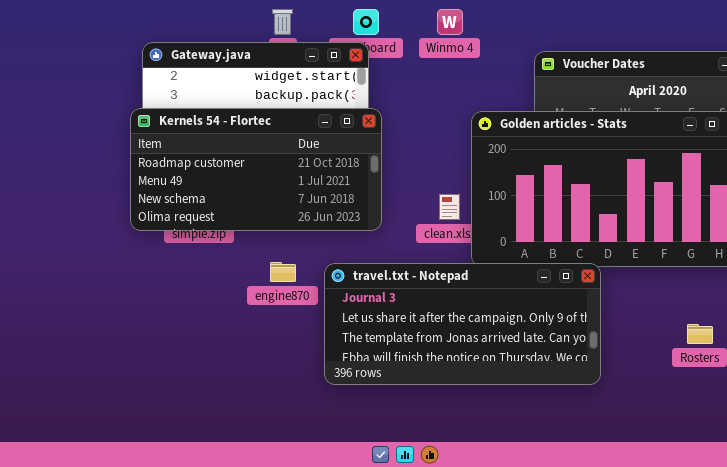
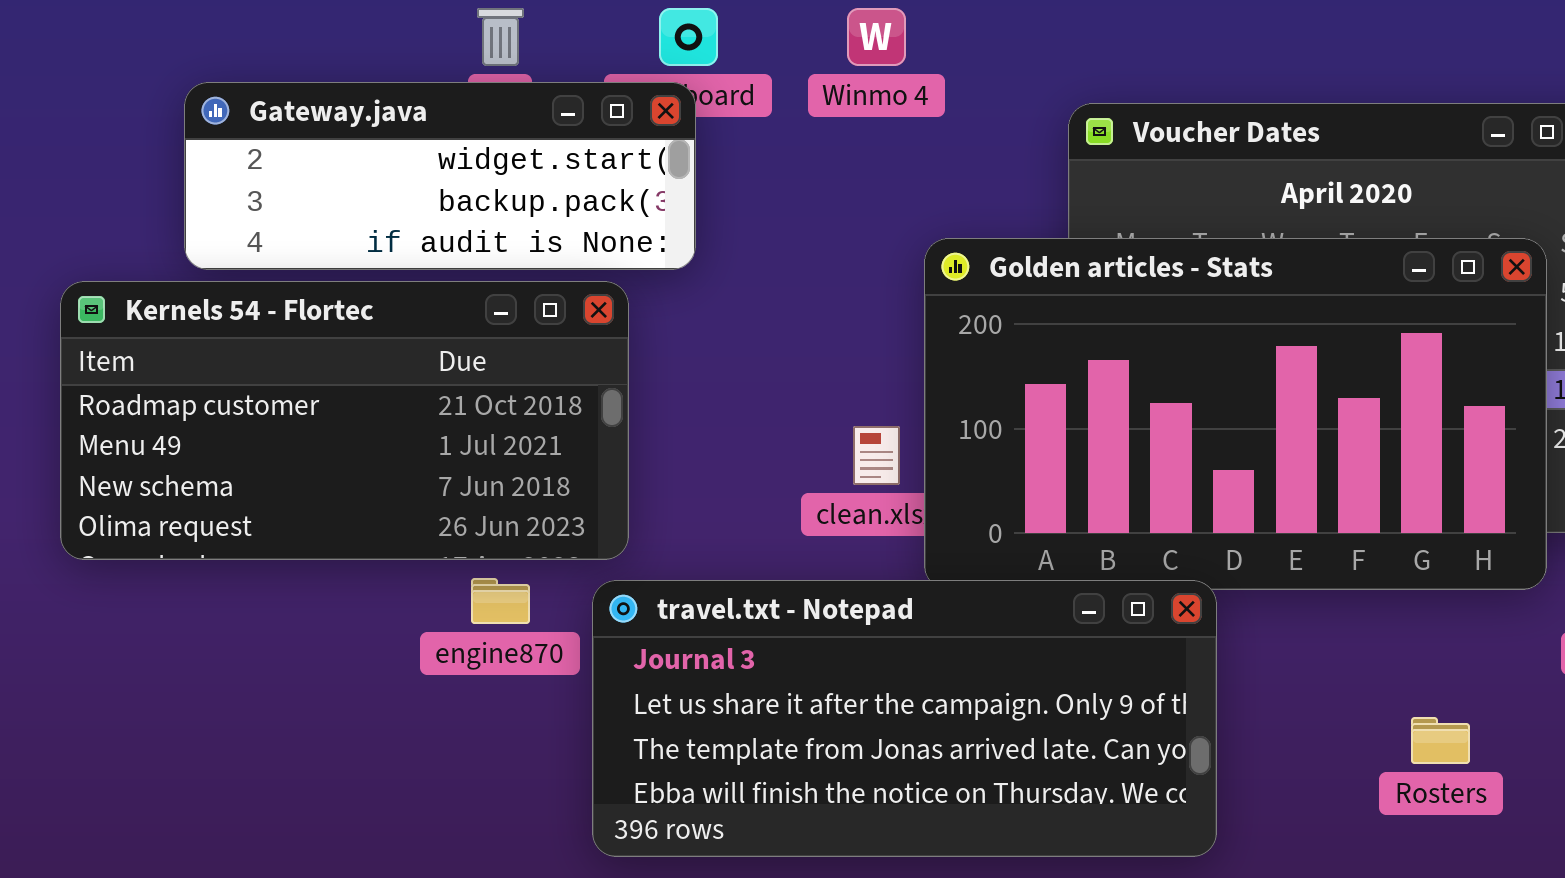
Kernels 54 - Flortec: [130,108,382,231] -> [60,281,629,560], moved

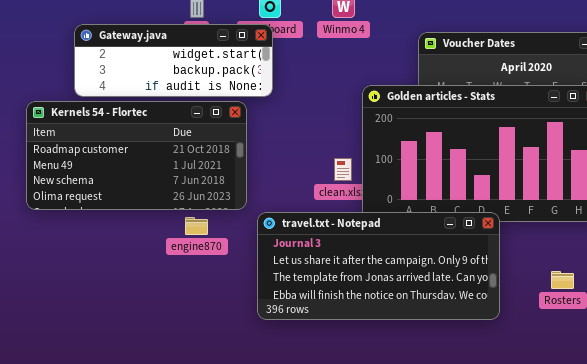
travel.txt - Notepad: [592,580,1217,857] -> [257,212,500,320], moved

